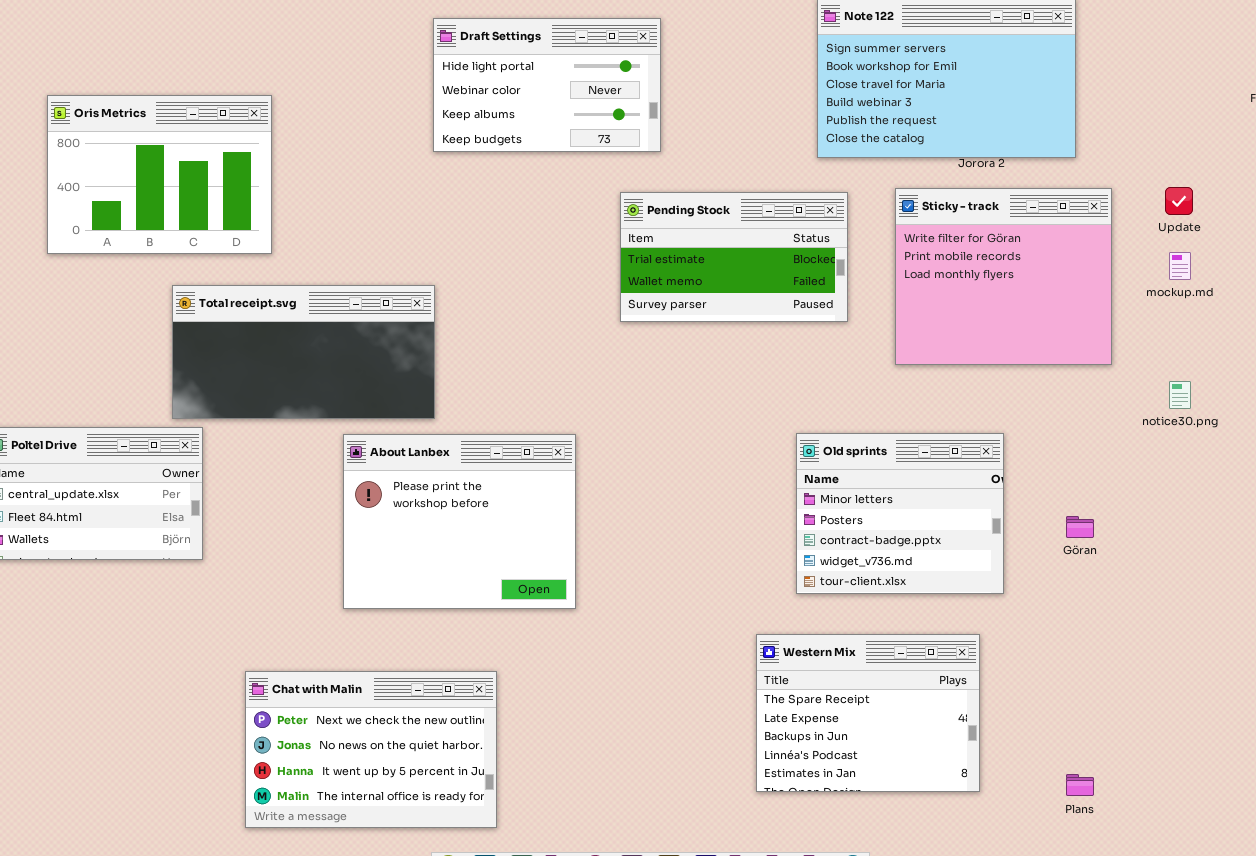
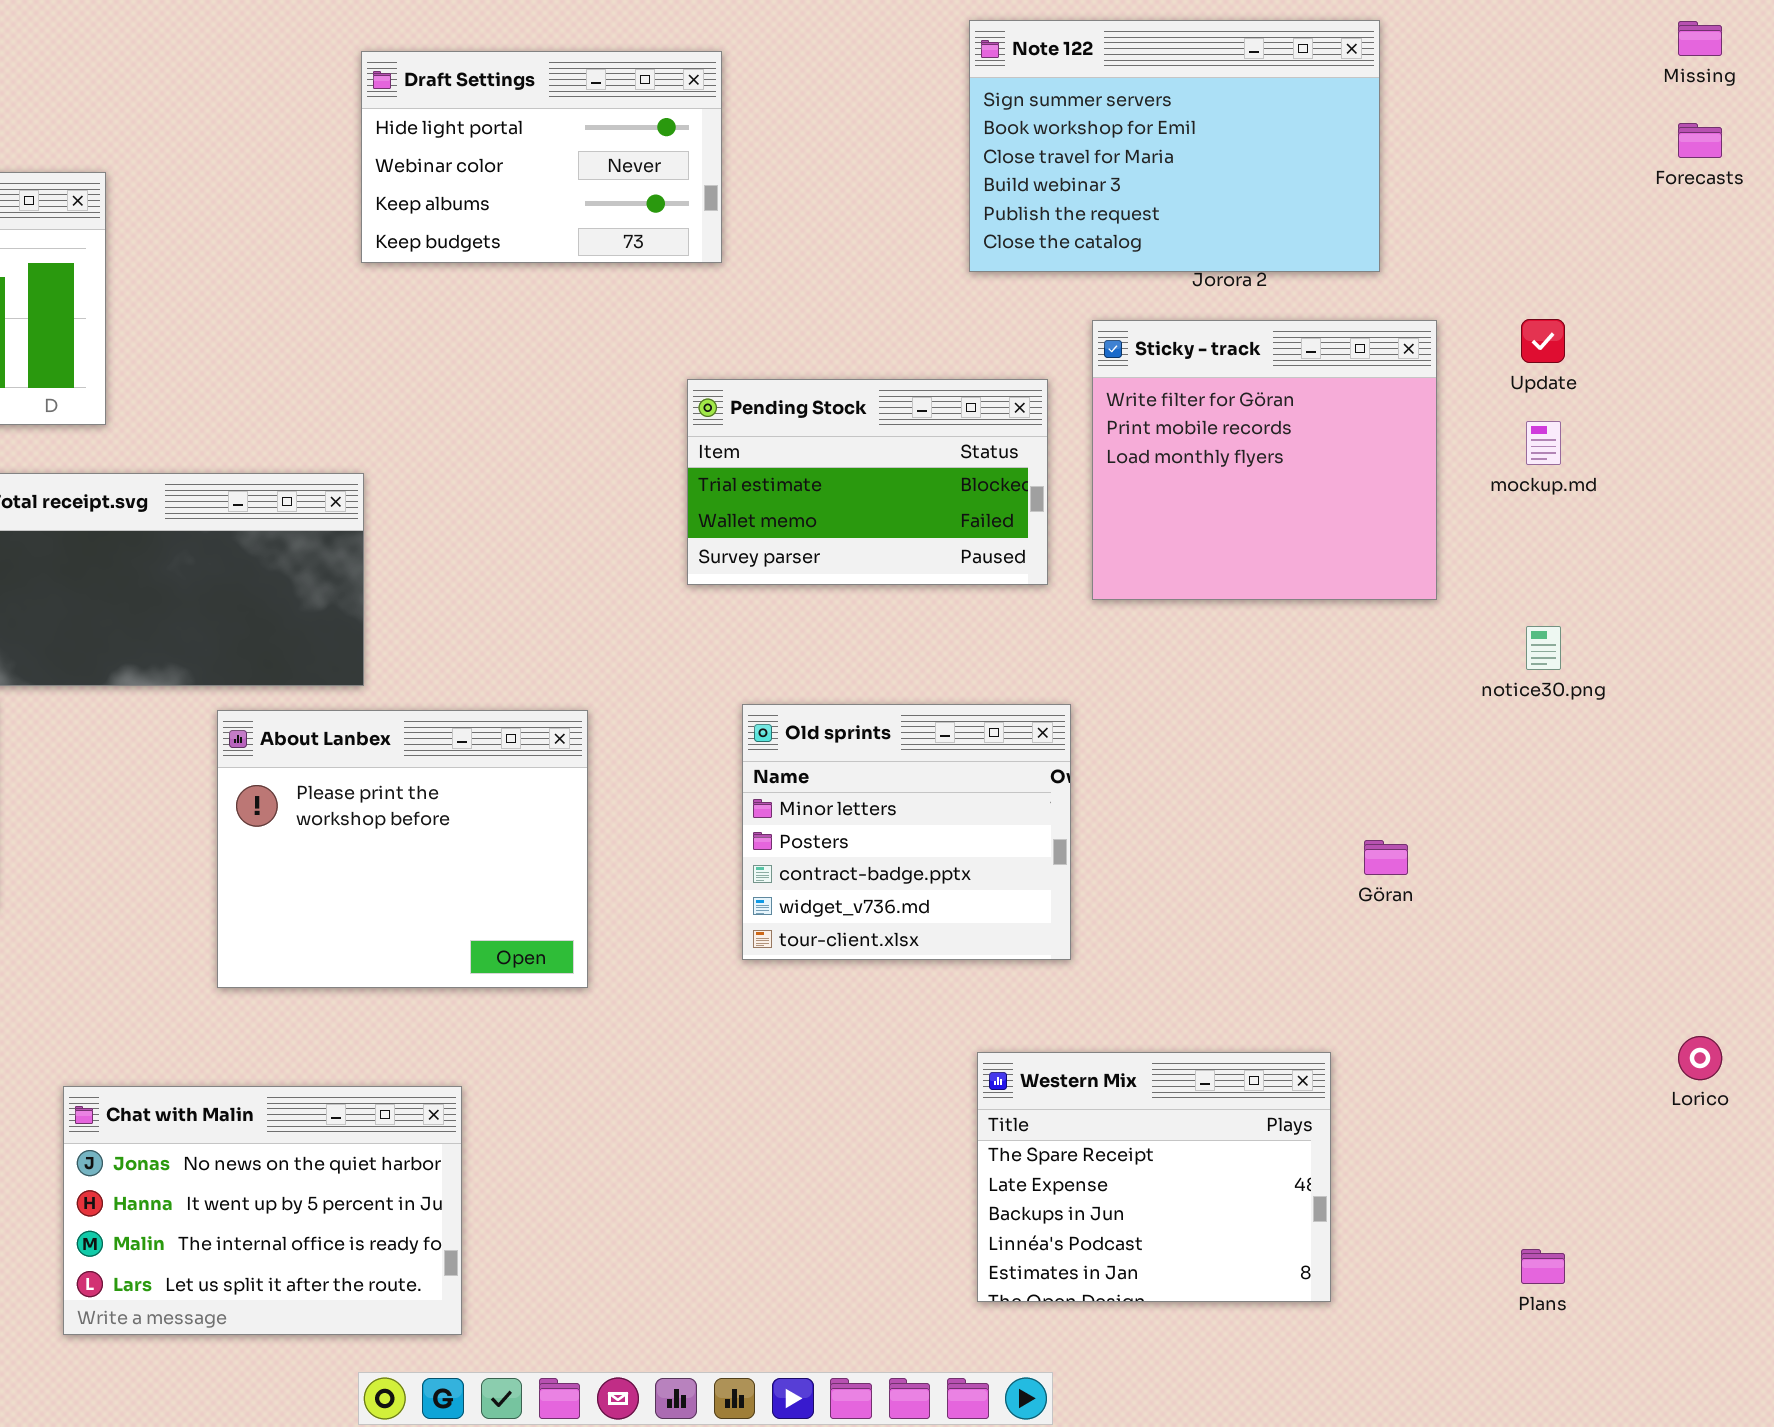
Pending Stock: [620,192,848,322] -> [687,379,1048,585], moved
Old sprints: [796,433,1004,594] -> [742,704,1071,960], moved
Western Mix: [756,634,980,792] -> [977,1052,1331,1302], moved
Chat with Malin: [245,671,497,828] -> [63,1086,462,1335], scrolled down 1 row
Plans: [1066,774,1094,796] -> [1521,1249,1565,1284], moved

